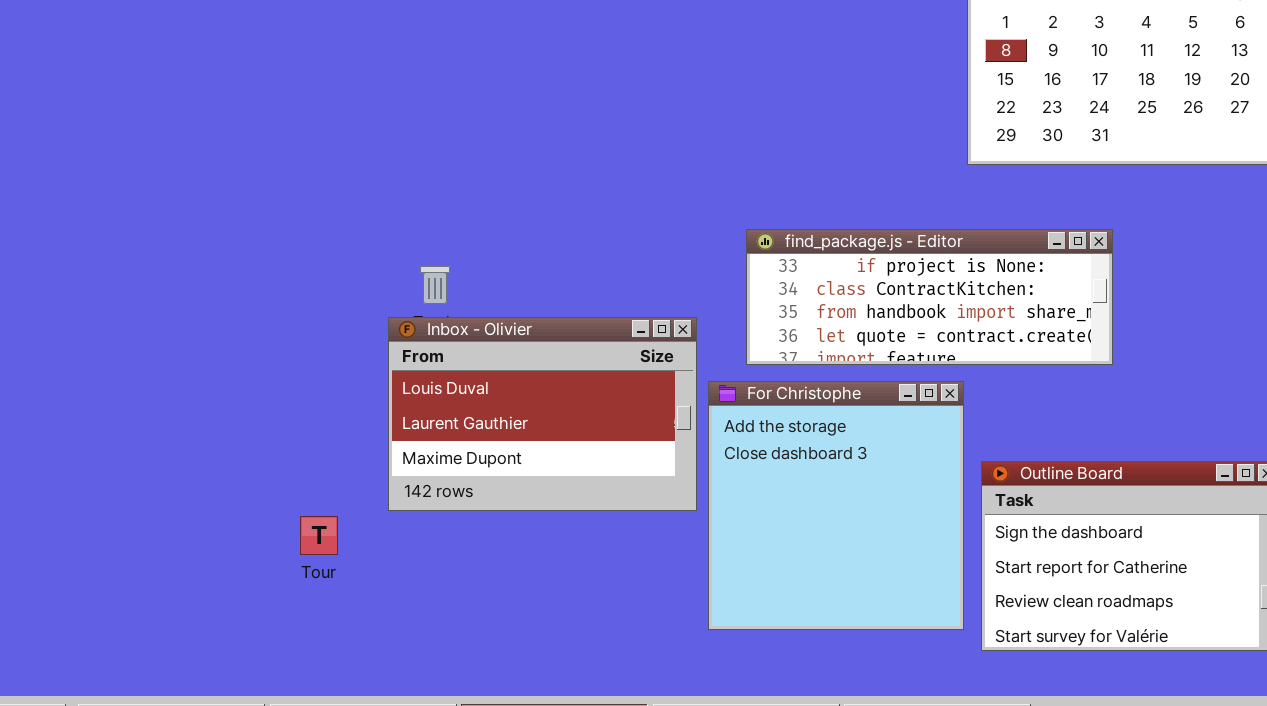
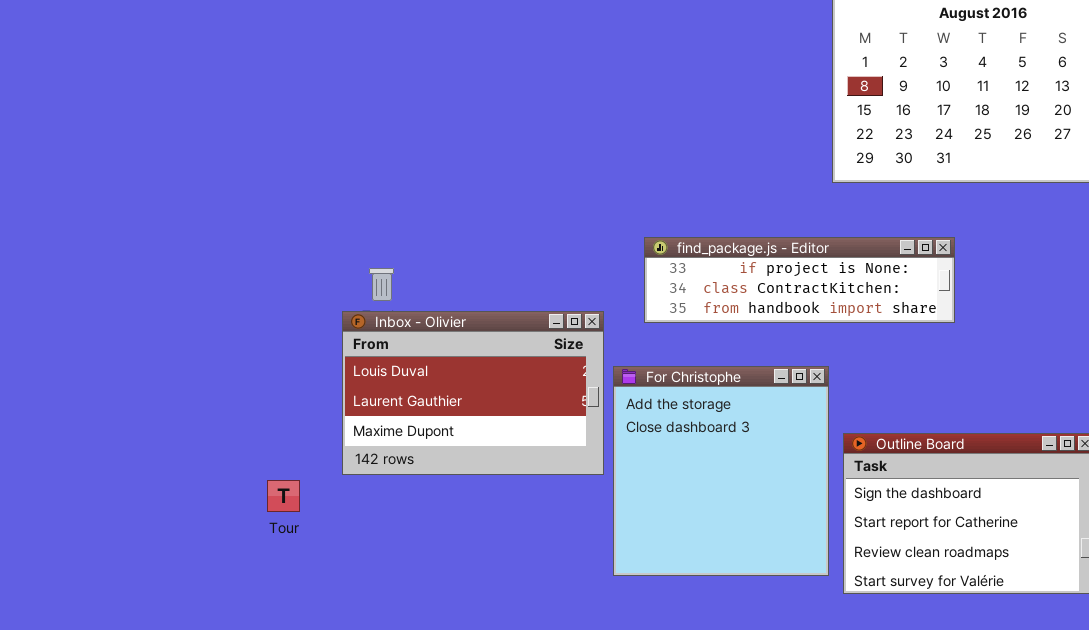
find_package.js - Editor: [746,229,1113,365] -> [644,237,955,323], resized

